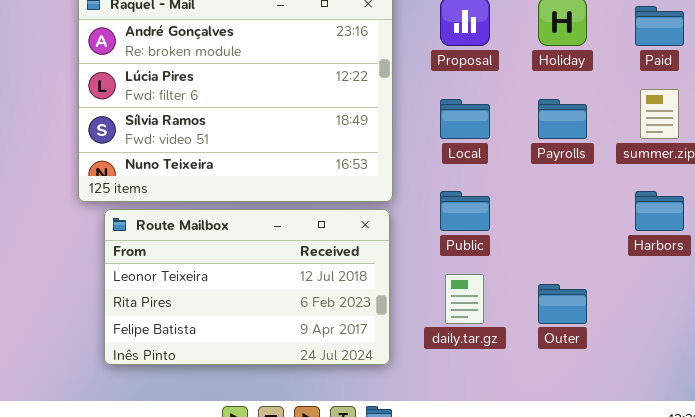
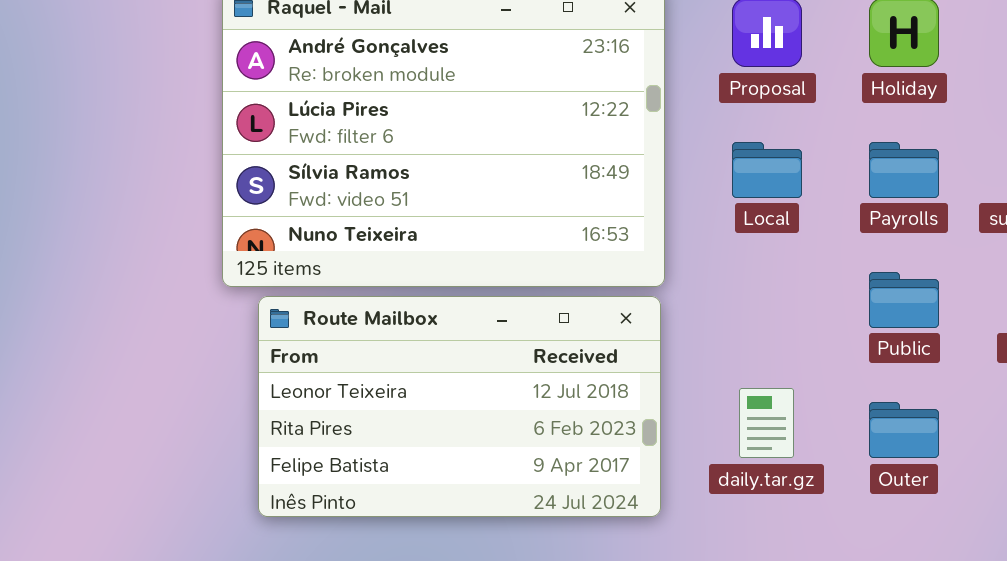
Public: [440,191,490,231] -> [869,272,939,328], moved

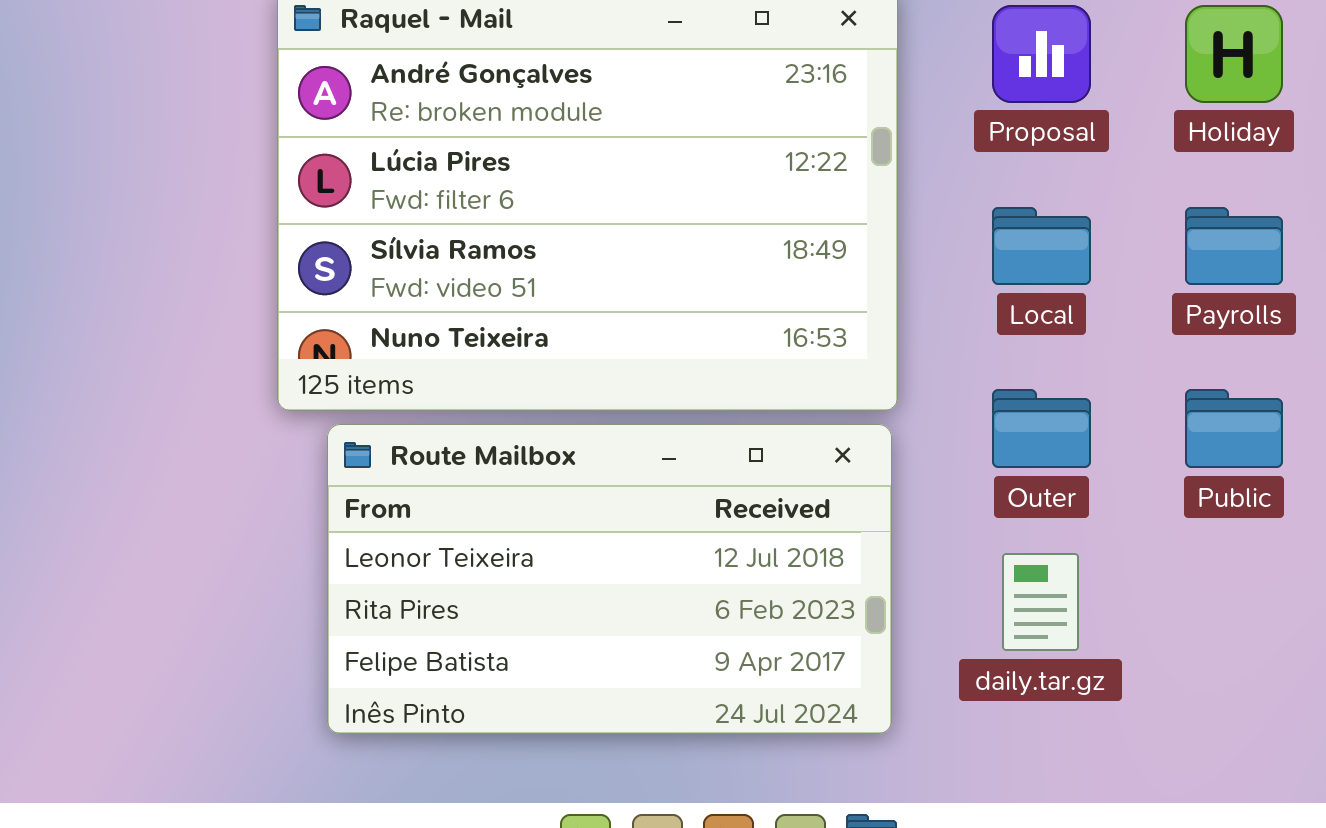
Outer: [869,402,939,458] -> [992,389,1091,468], moved

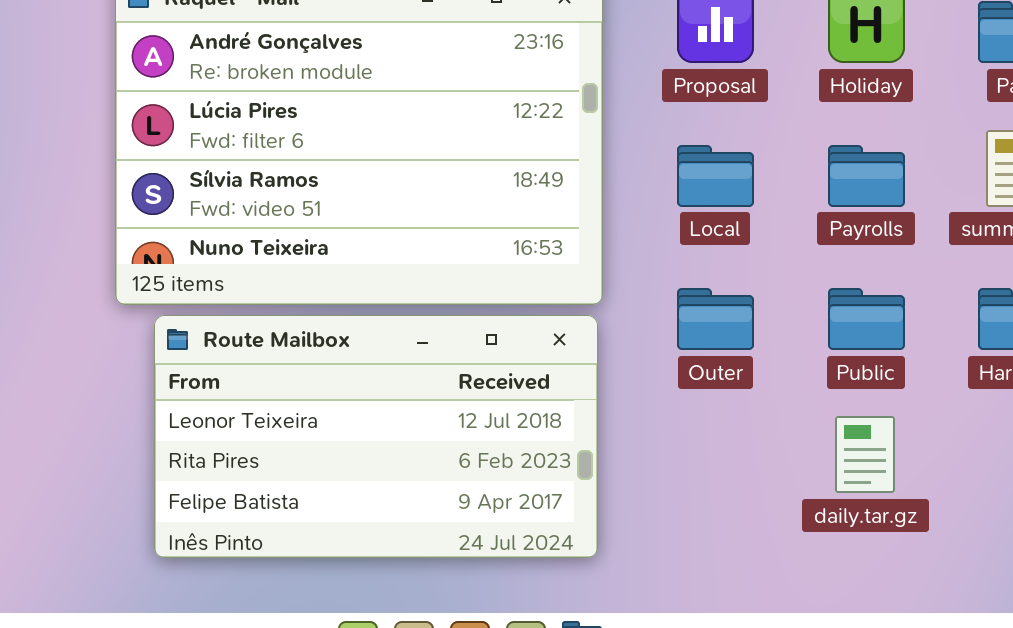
daily.tar.gz: [1002,553,1079,651] -> [835,416,895,493], moved

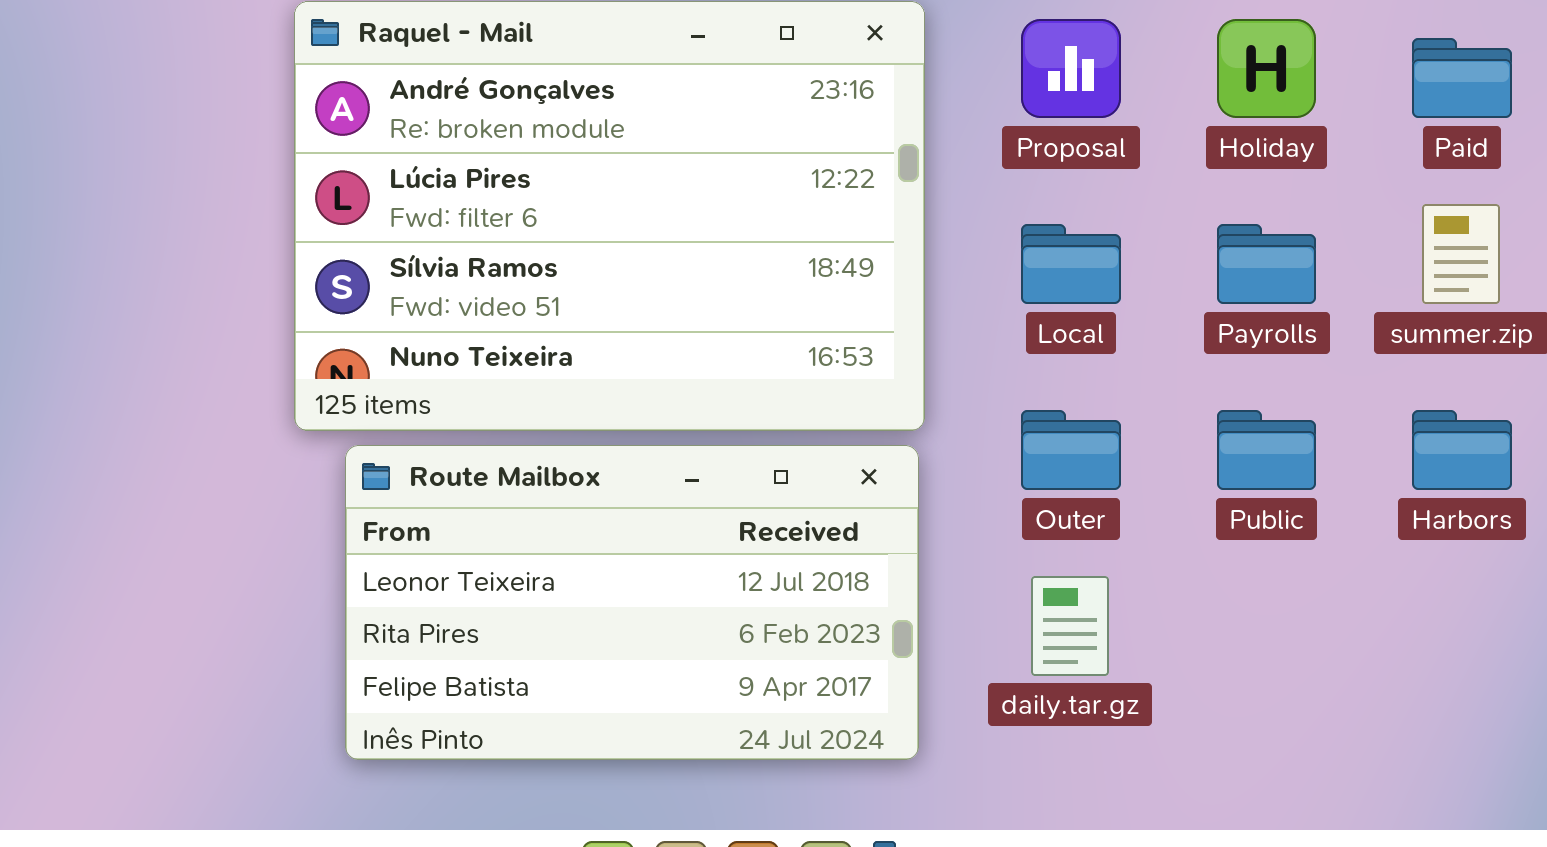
daily.tar.gz: [835,416,895,493] -> [1031,576,1109,676], moved

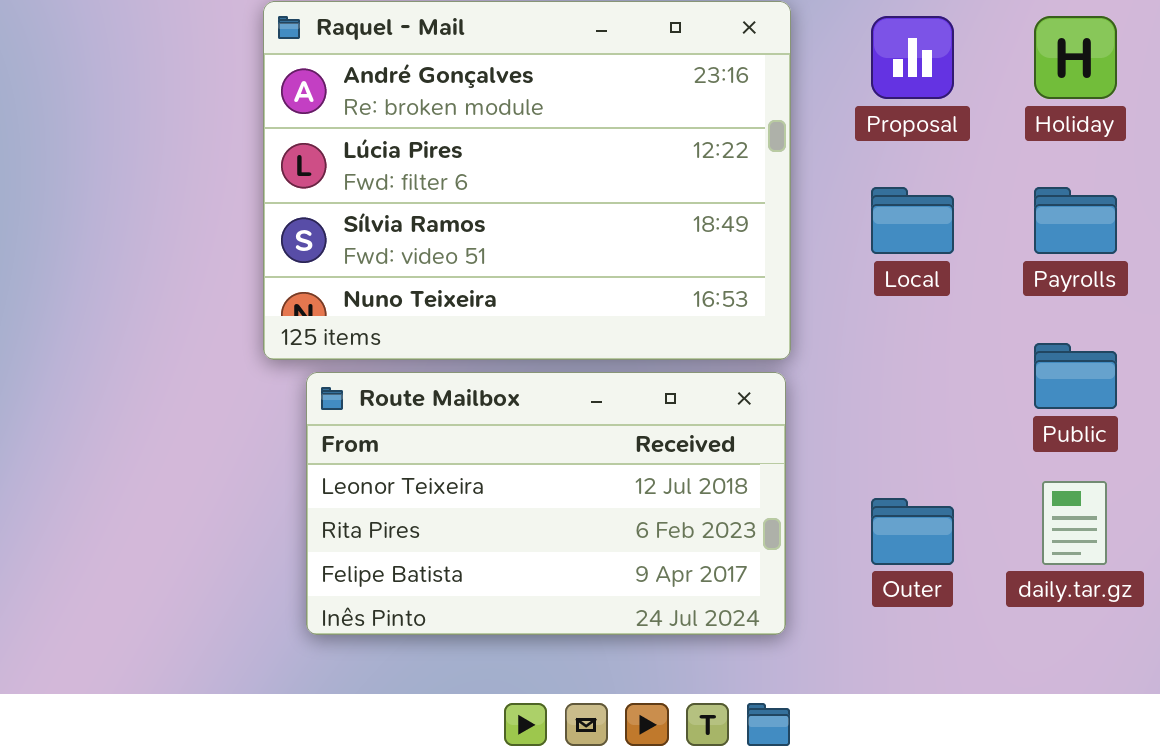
Outer: [1021,410,1121,490] -> [871,498,954,565], moved
daily.tar.gz: [1031,576,1109,676] -> [1042,481,1107,565], moved

